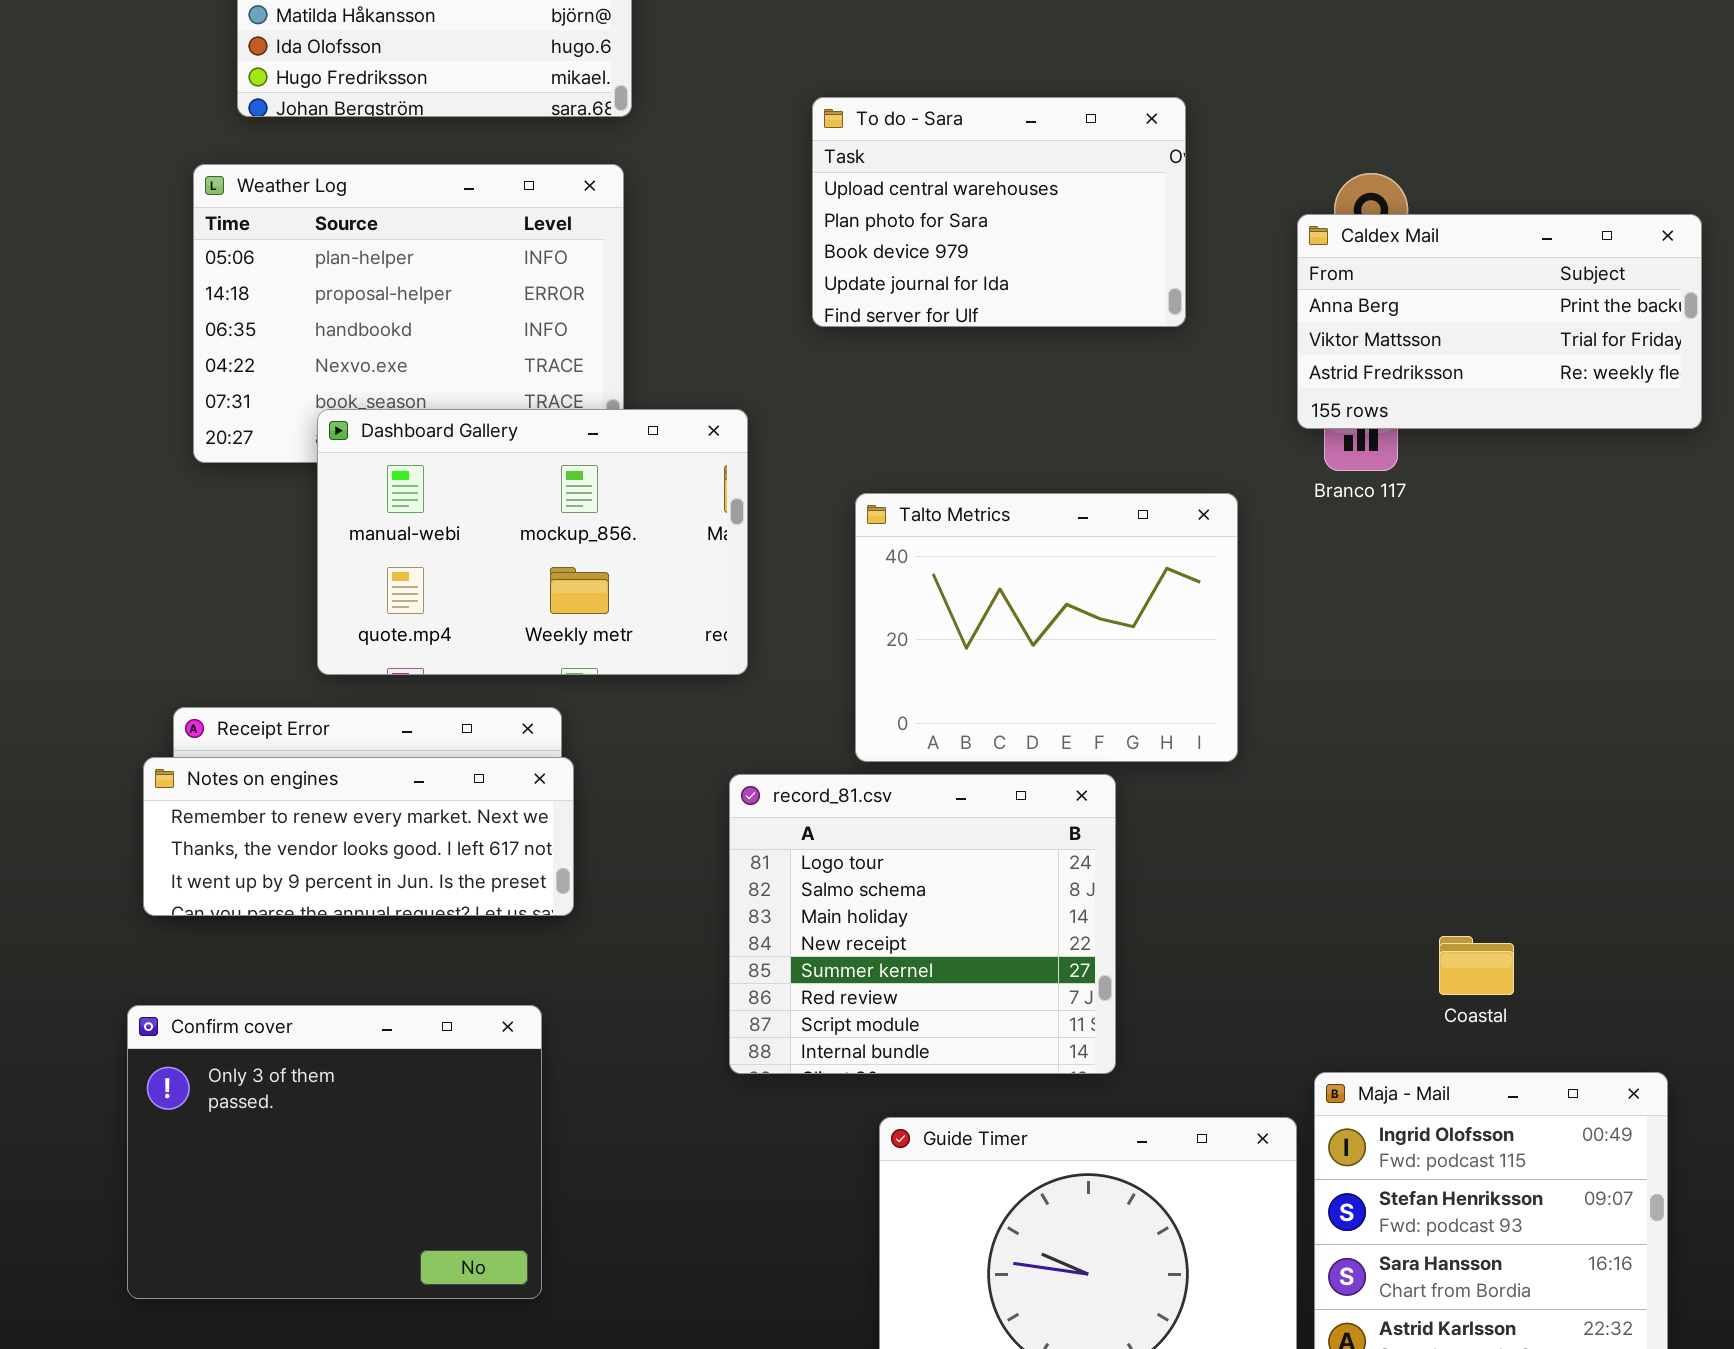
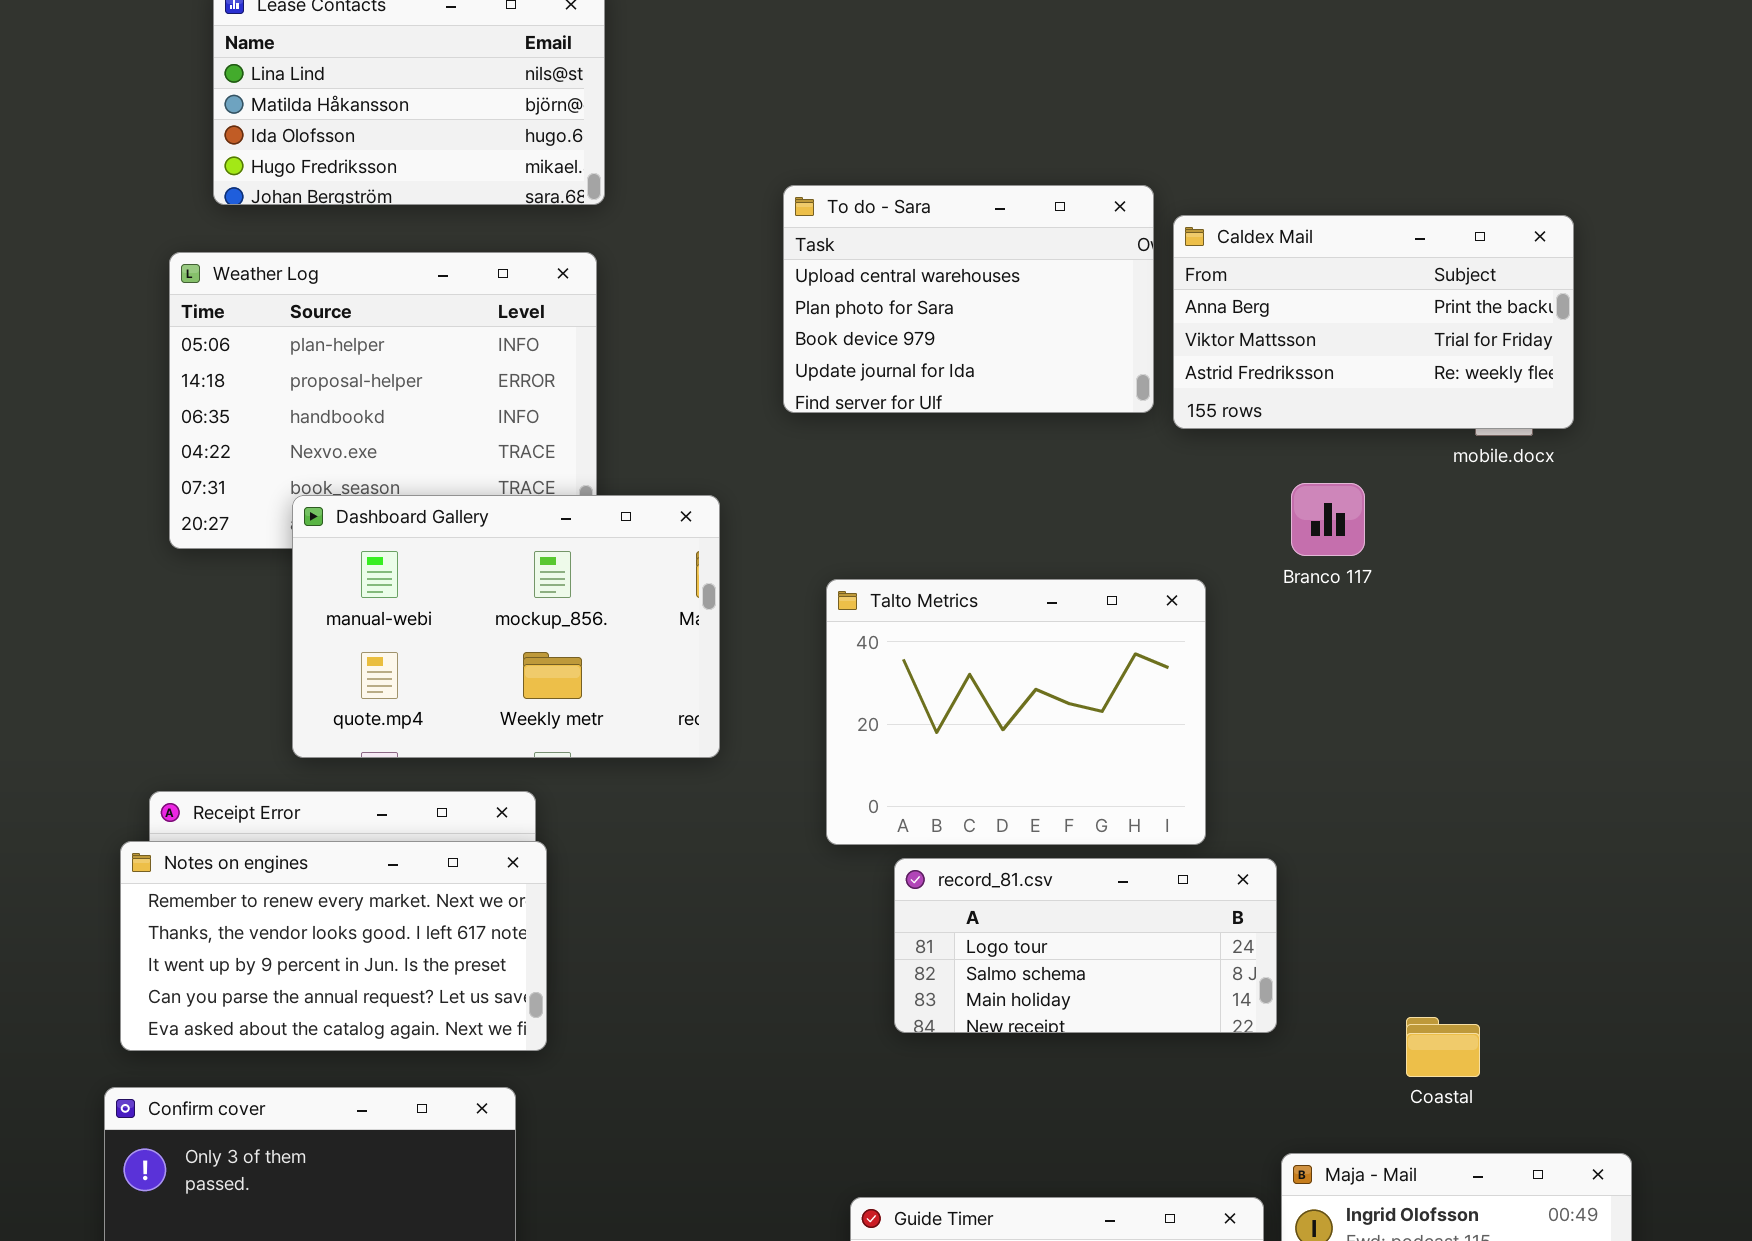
Caldex Mail: [1297,214,1702,429] -> [1173,215,1574,429], moved
Notes on engines: [143,757,574,916] -> [120,841,547,1051], resized
record_81.csv: [729,774,1116,1074] -> [894,858,1277,1033], moved, resized

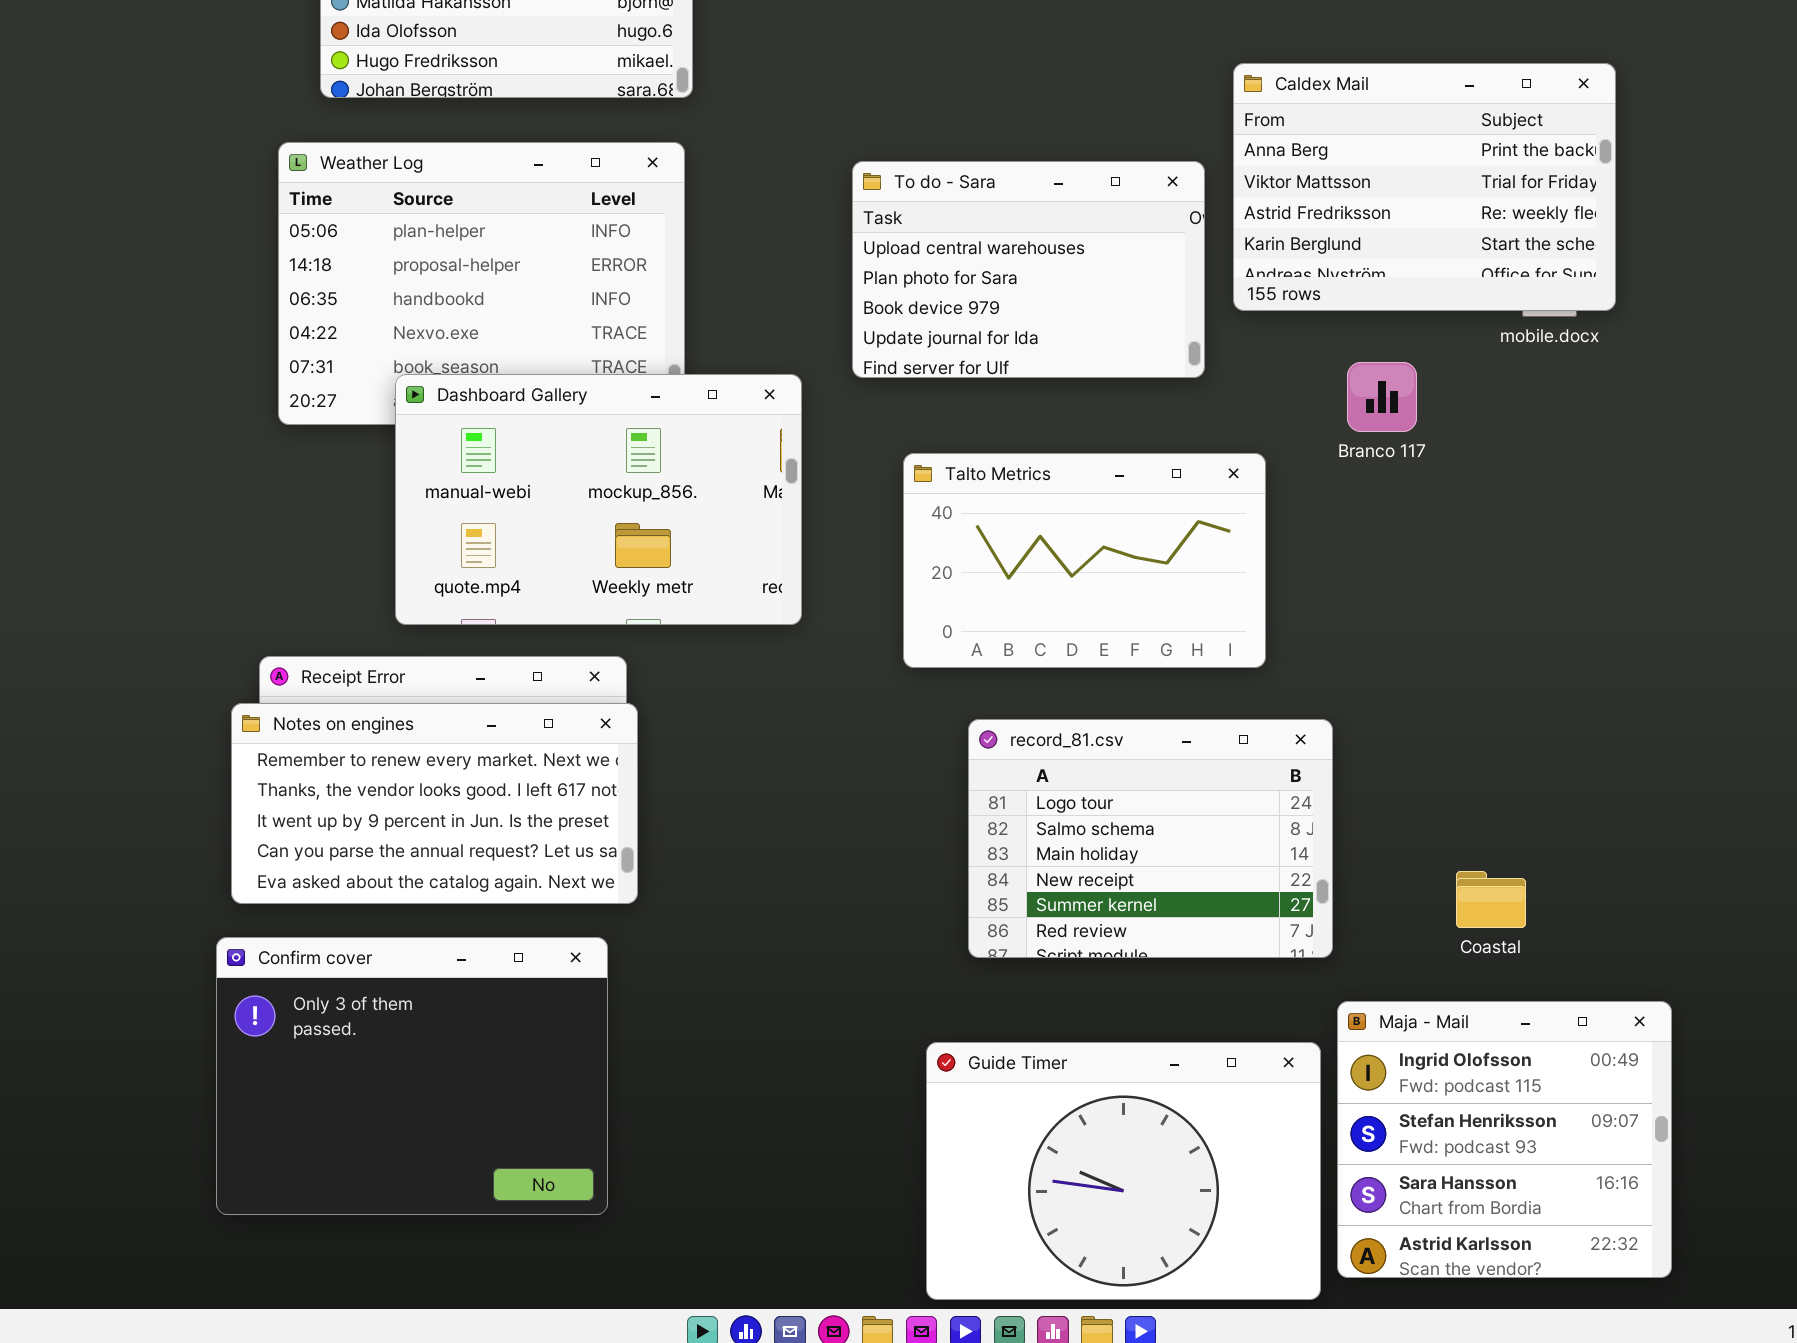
To do - Sara: [783,185,1154,413] -> [852,161,1205,378], moved
Caldex Mail: [1173,215,1574,429] -> [1233,63,1616,311], resized
Talto Metrics: [826,579,1206,845] -> [903,453,1266,668], resized
record_81.csv: [894,858,1277,1033] -> [968,719,1333,958], resized

